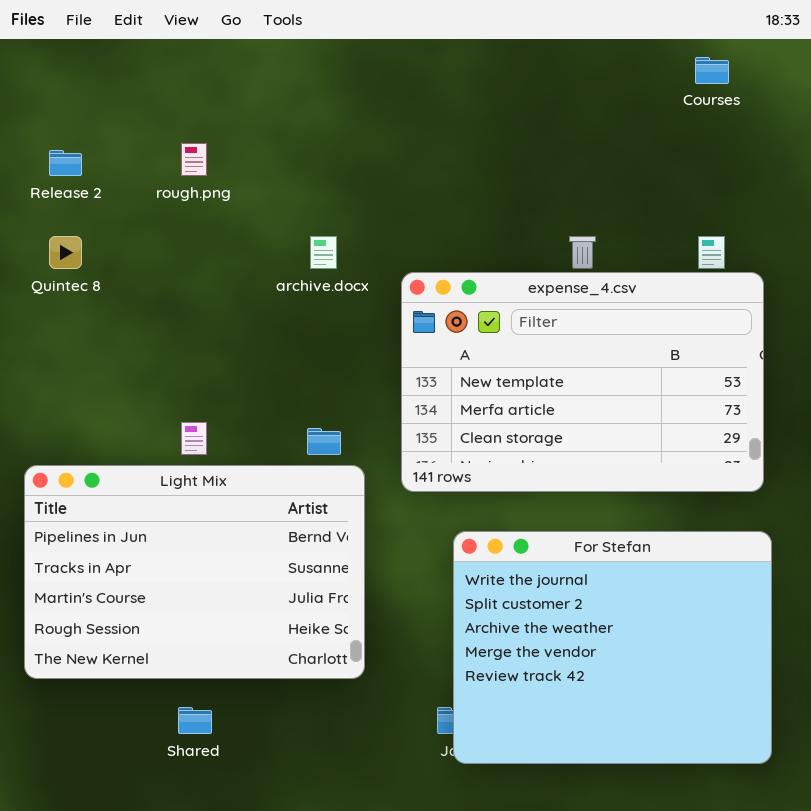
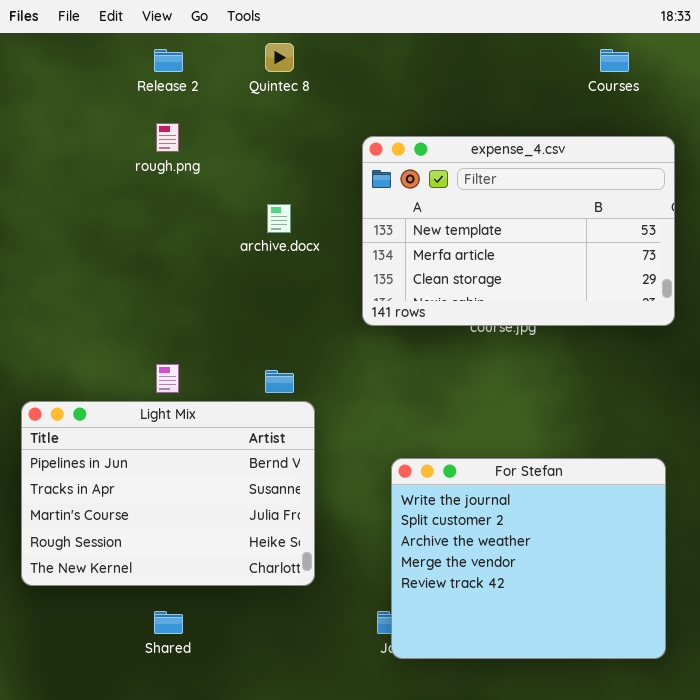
Release 2: [49,150,82,176] -> [154,49,183,72], moved
Quintec 8: [49,236,82,269] -> [265,43,294,72], moved
expense_4.csv: [401,272,764,492] -> [362,136,675,326], moved

